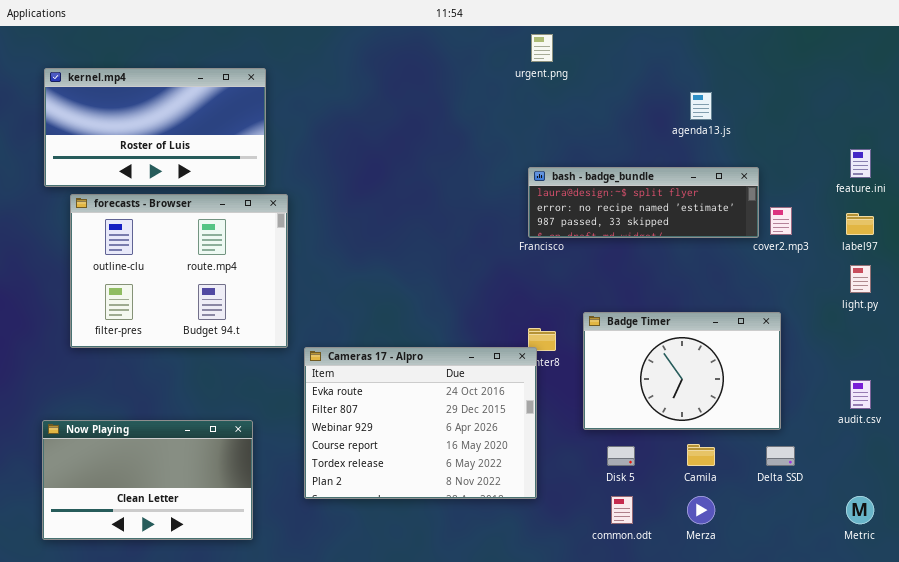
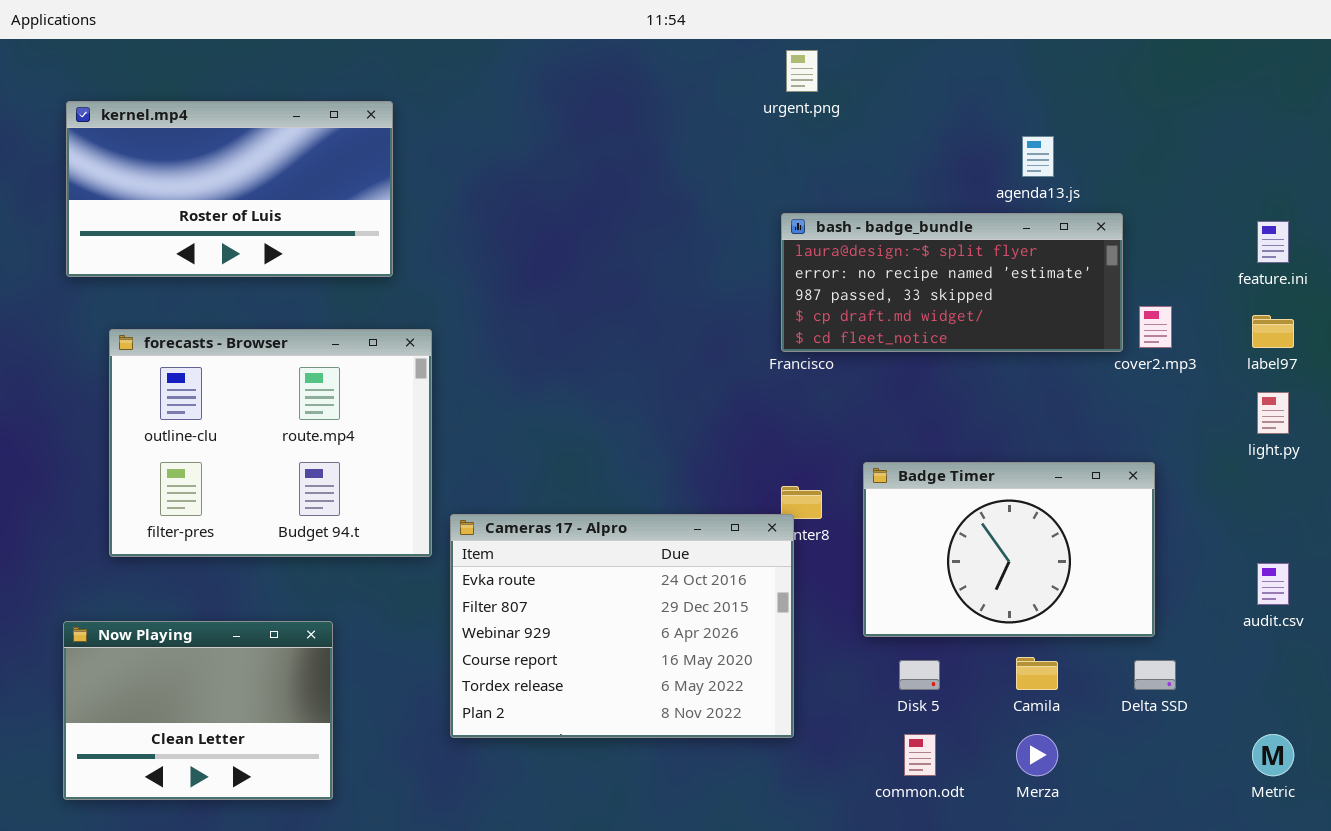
bash - badge_bundle: [528,167,759,238] -> [781,213,1123,352], resized
forecasts - Browser: [70,194,288,348] -> [109,329,432,557], moved
Now Playing: [42,420,253,540] -> [63,621,333,800], resized

